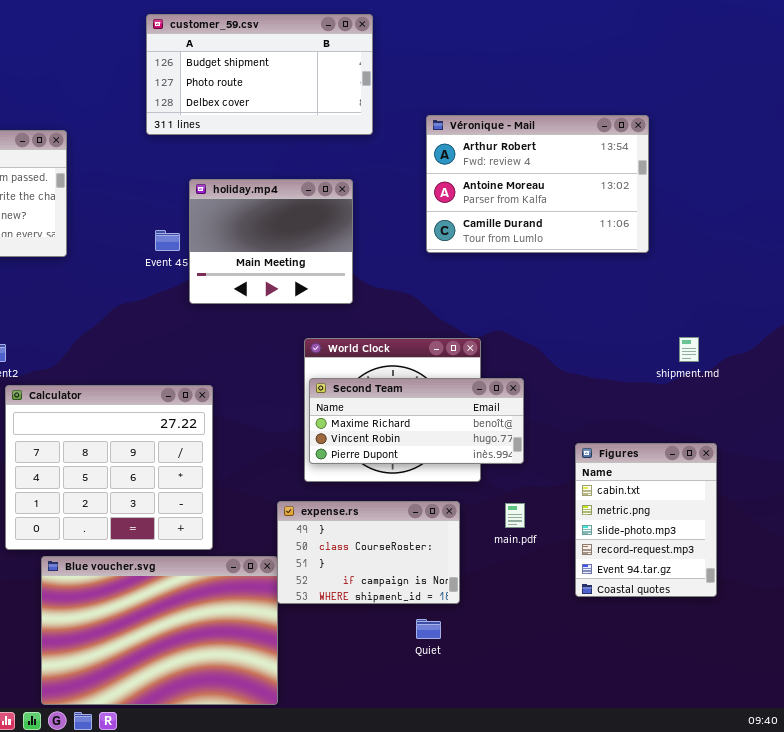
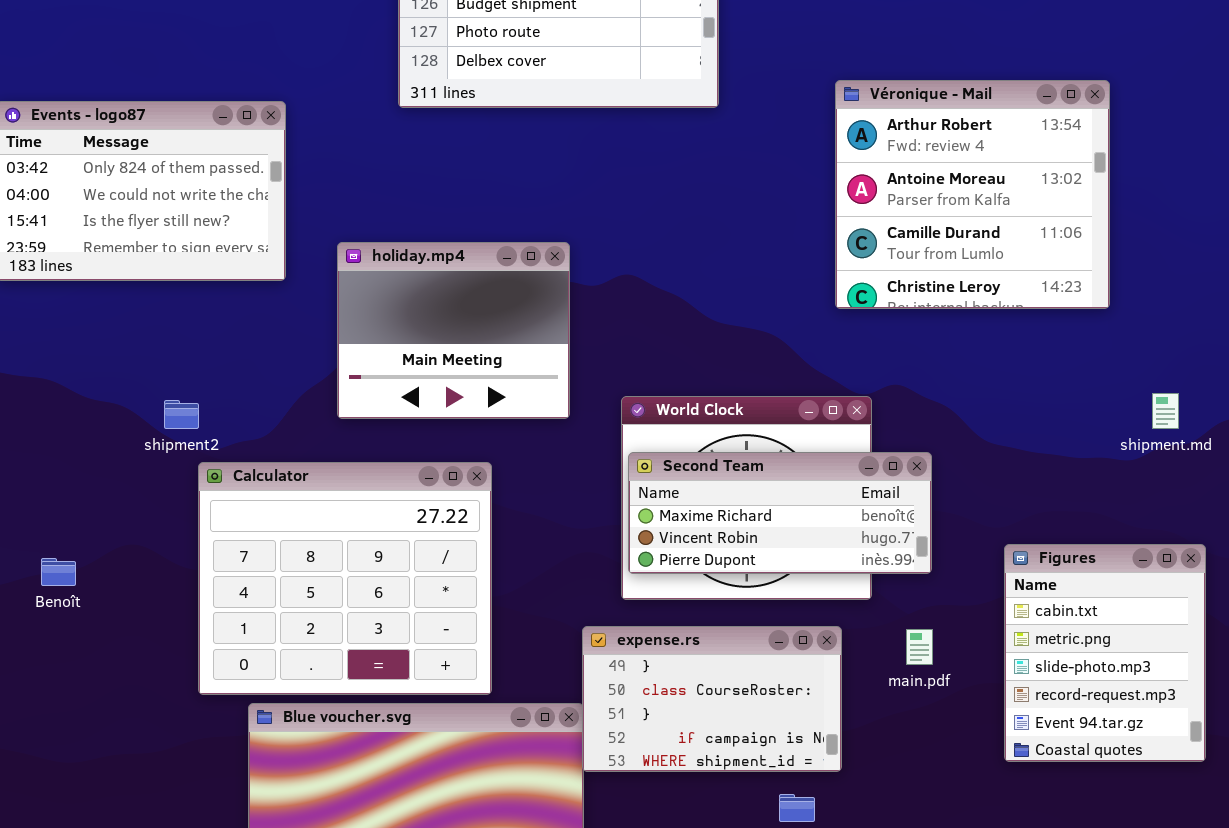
Véronique - Mail: [426,115,649,253] -> [835,80,1110,309], resized
holiday.mp4: [189,179,353,304] -> [337,242,570,419], moved

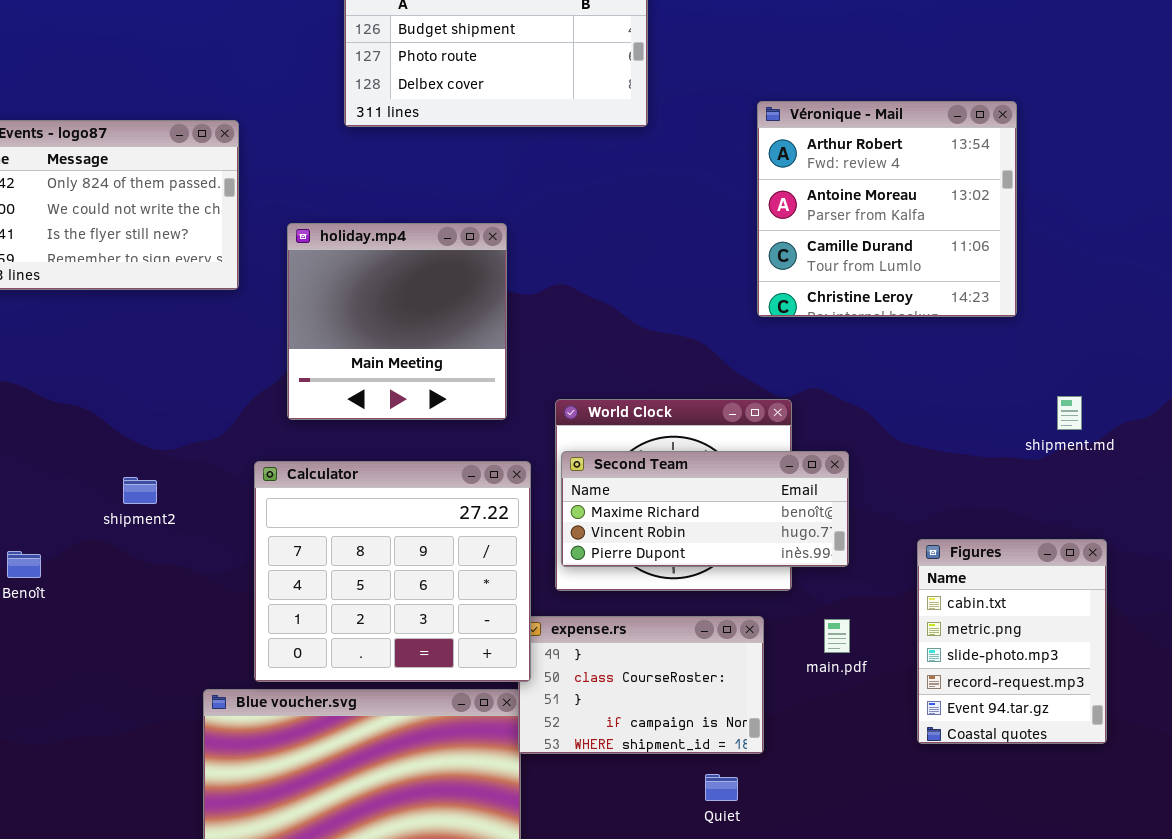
holiday.mp4: [337,242,570,419] -> [287,223,507,420], resized
shipment2: [164,400,199,429] -> [123,477,157,504], moved
Calculator: [198,462,492,695] -> [254,461,531,682], moved

